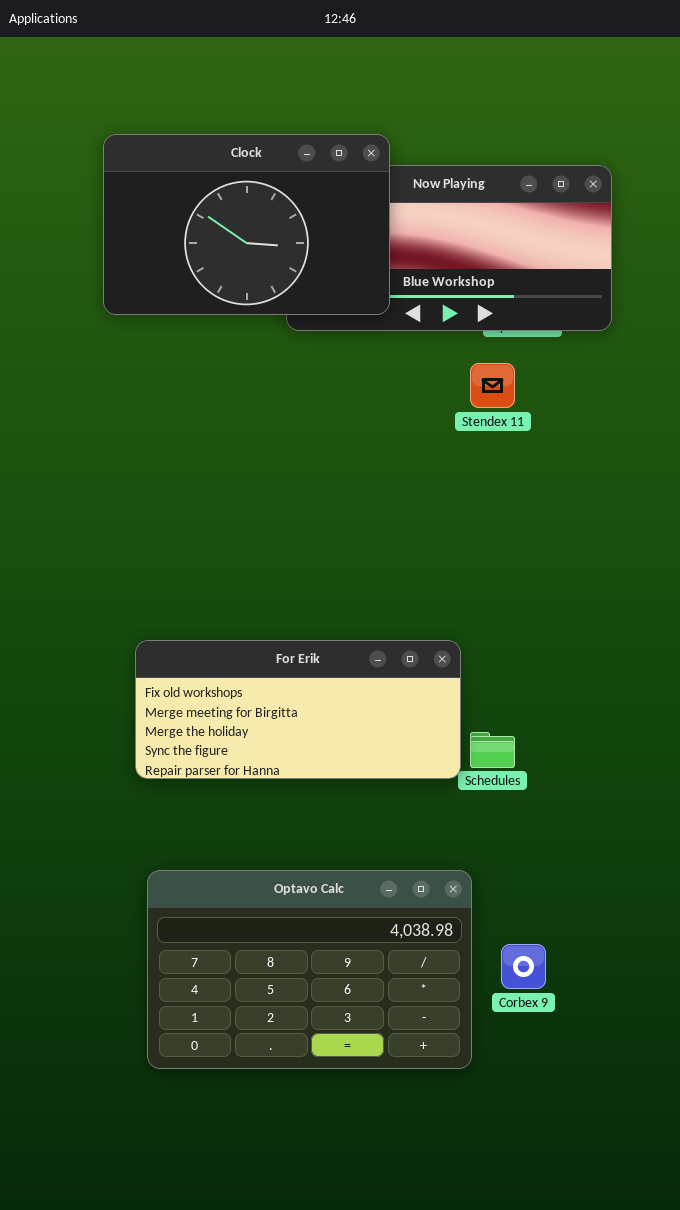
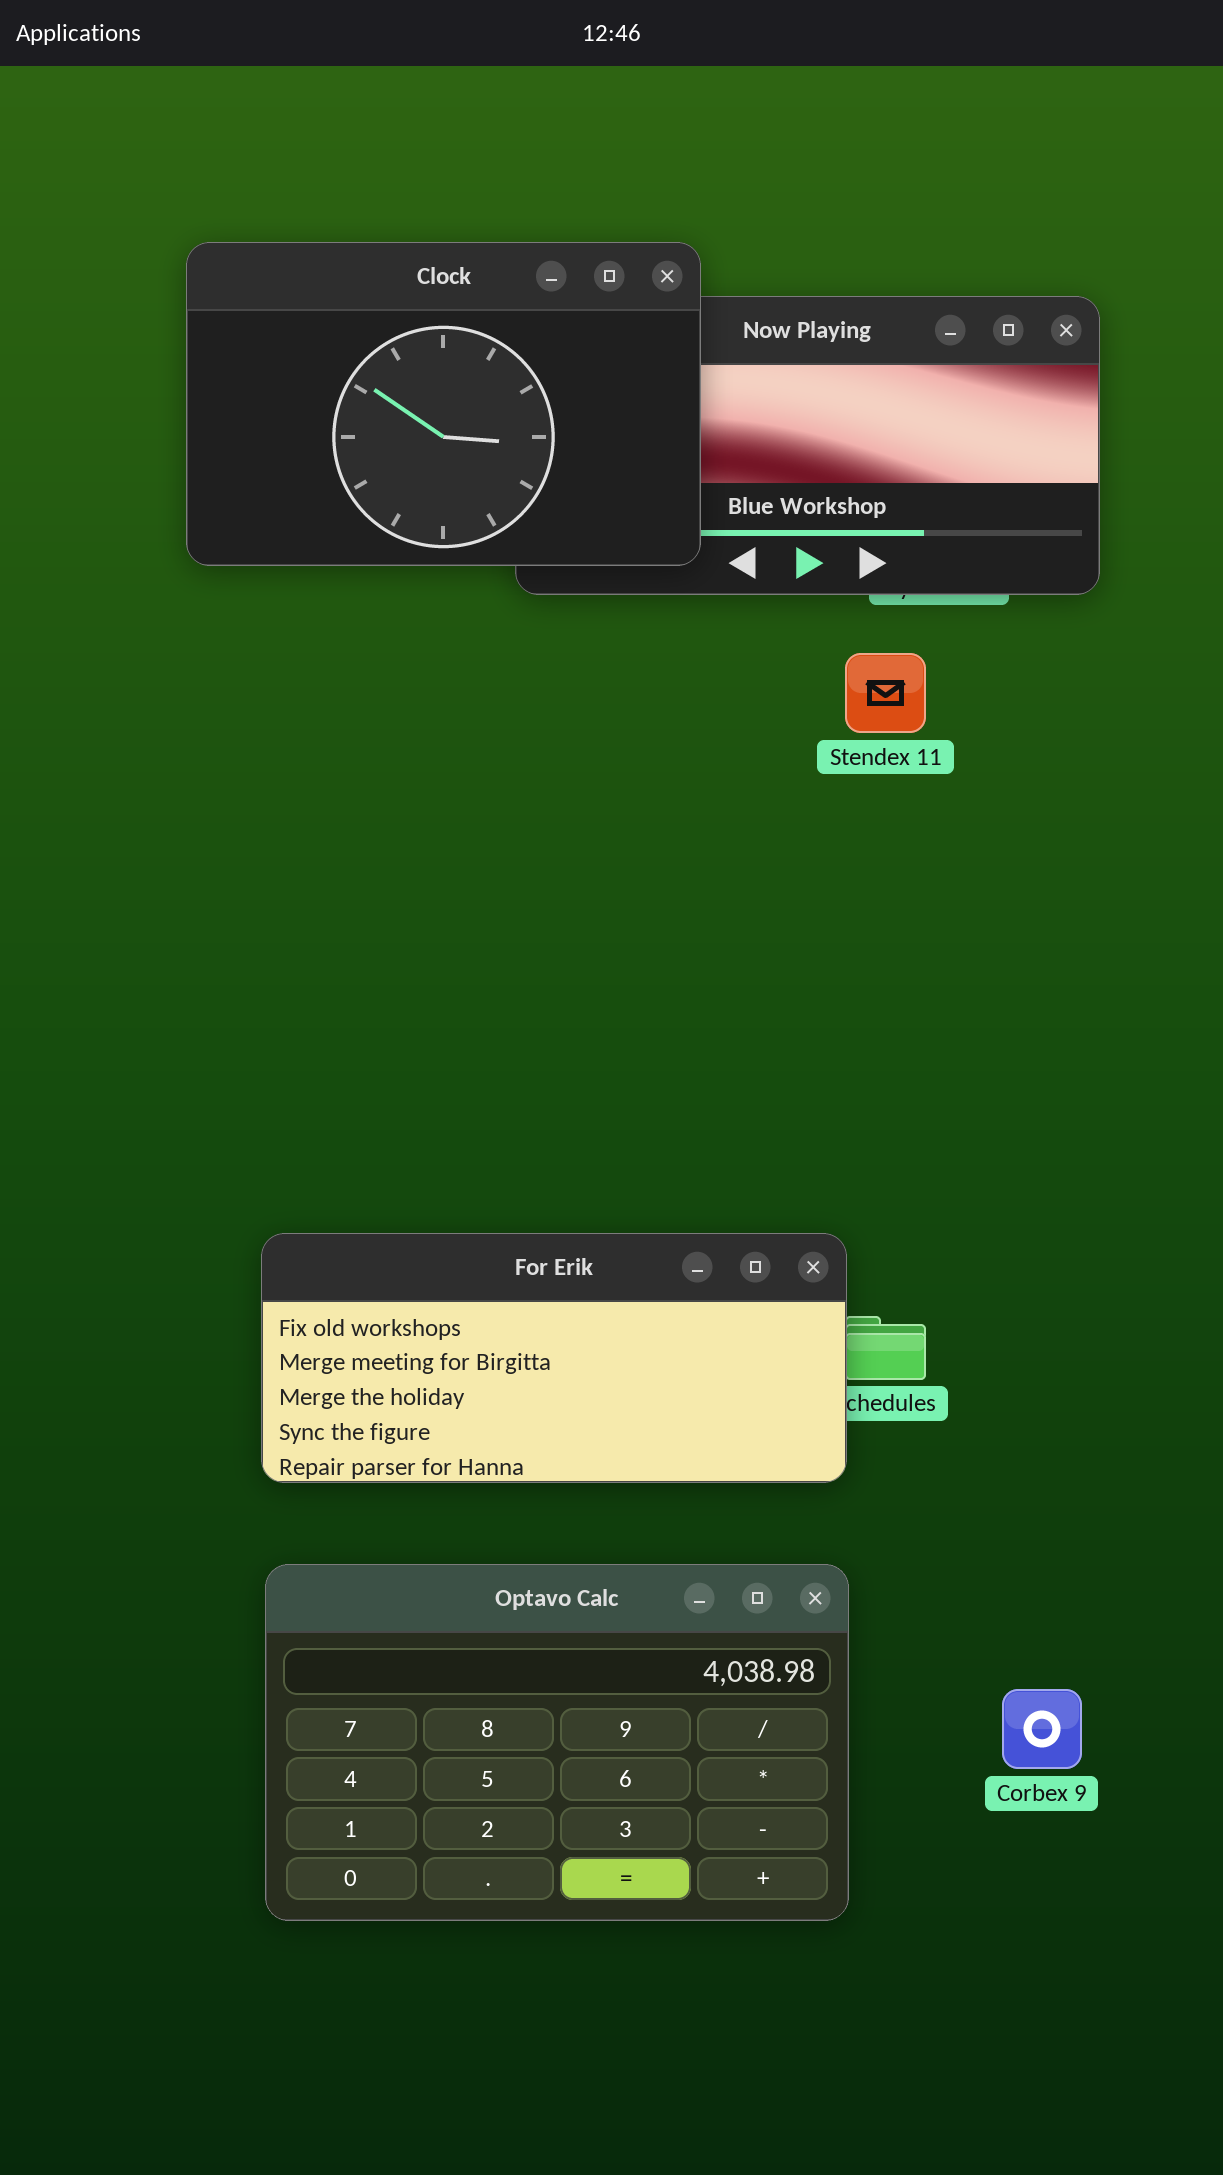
For Erik: [135,640,461,779] -> [261,1233,847,1483], moved
Corbex 9: [501,944,546,989] -> [1002,1689,1082,1769], moved

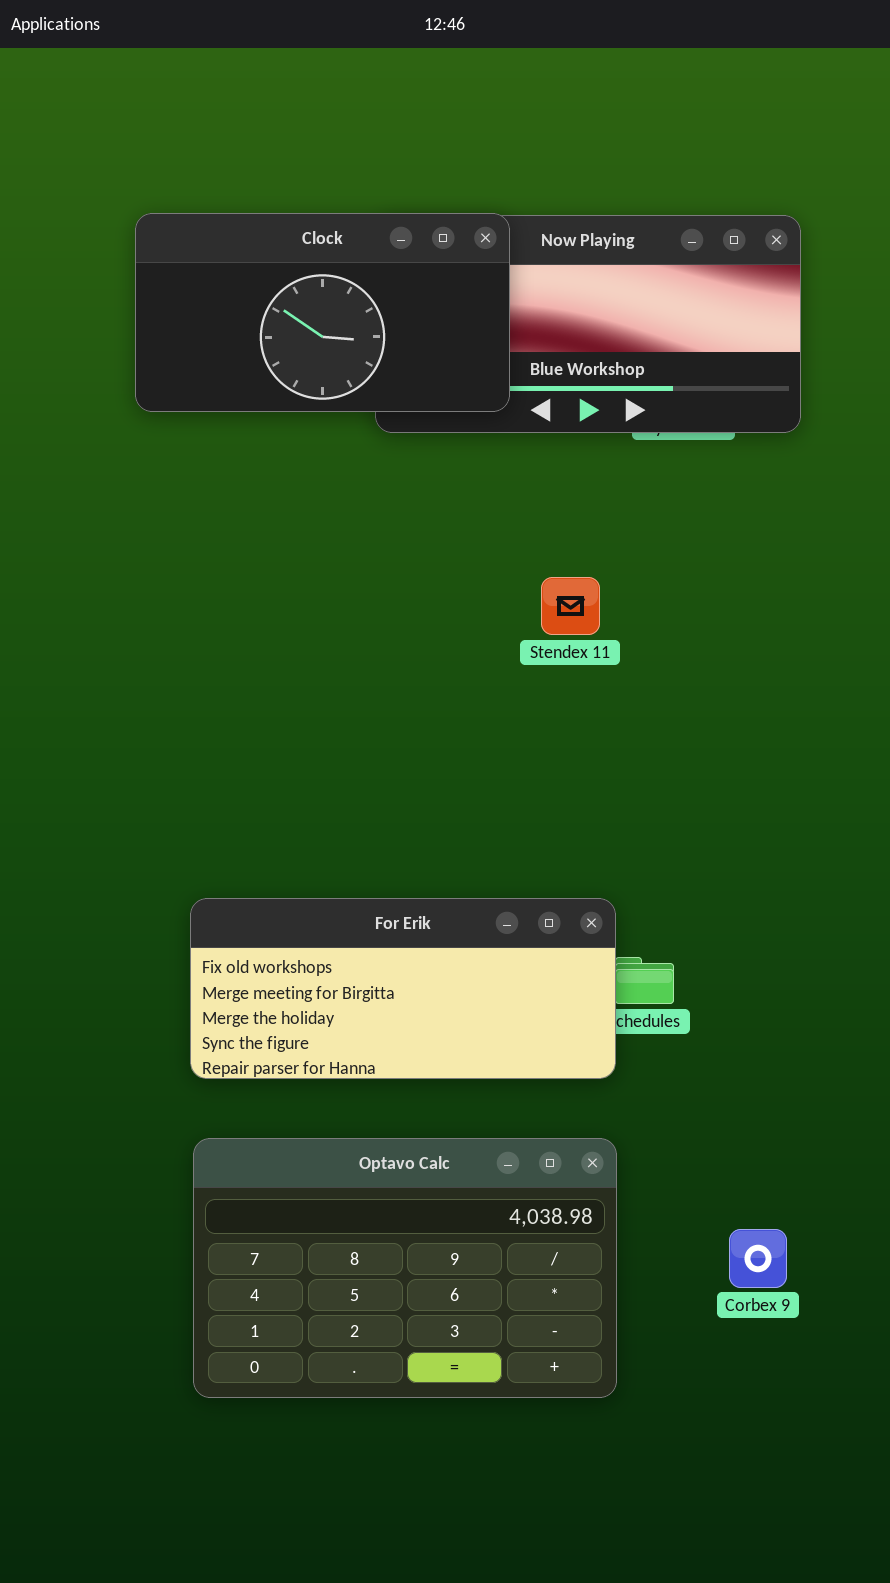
Clock: [186,242,701,566] -> [135,213,510,412], resized
Stendex 11: [845,653,926,733] -> [541,577,600,635], moved

